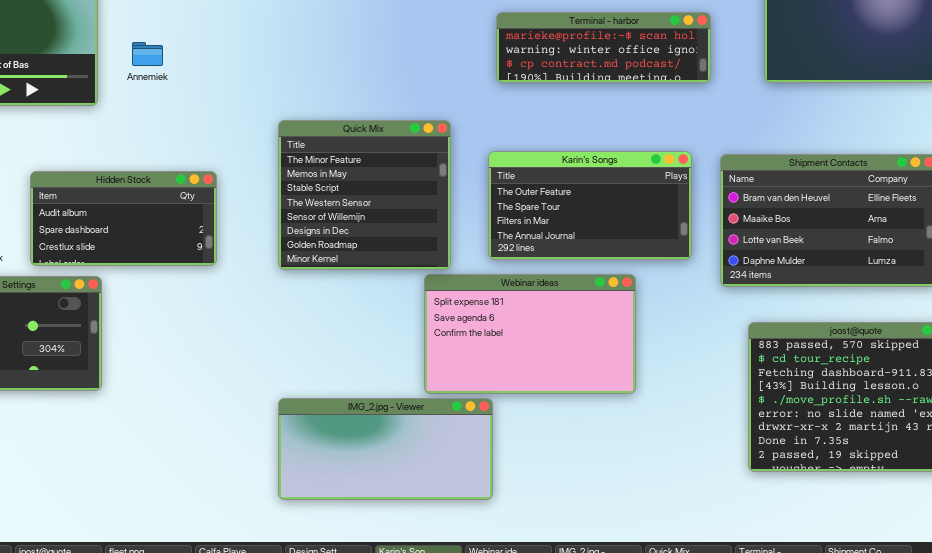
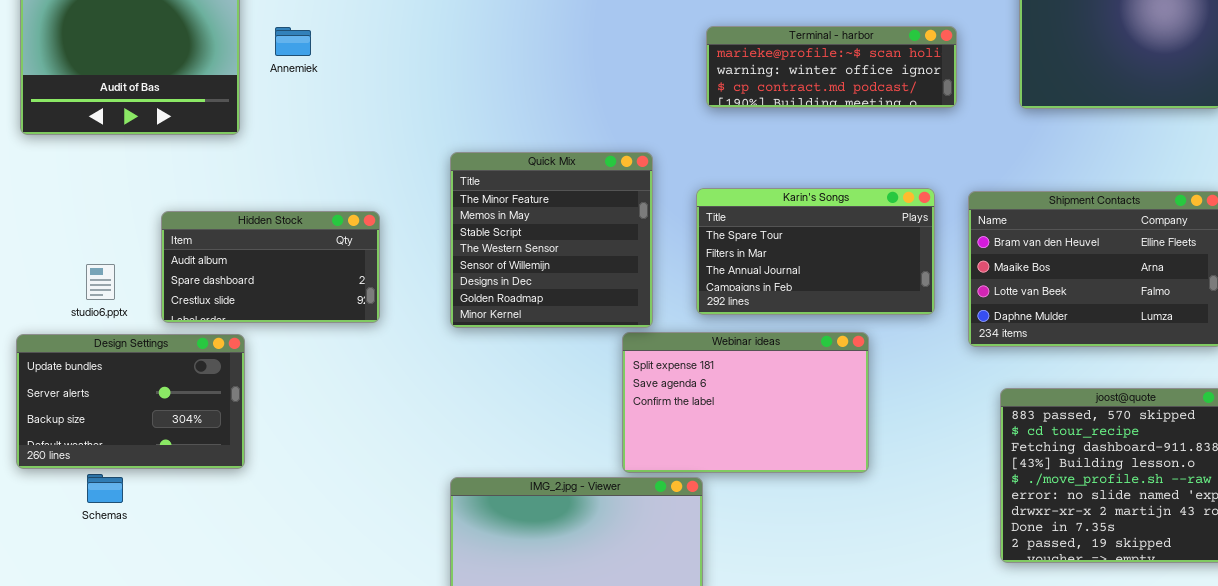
Annemiek: [132,42,163,66] -> [275,27,311,56], moved
Karin's Songs: [488,151,692,260] -> [696,188,935,315], scrolled down 1 row

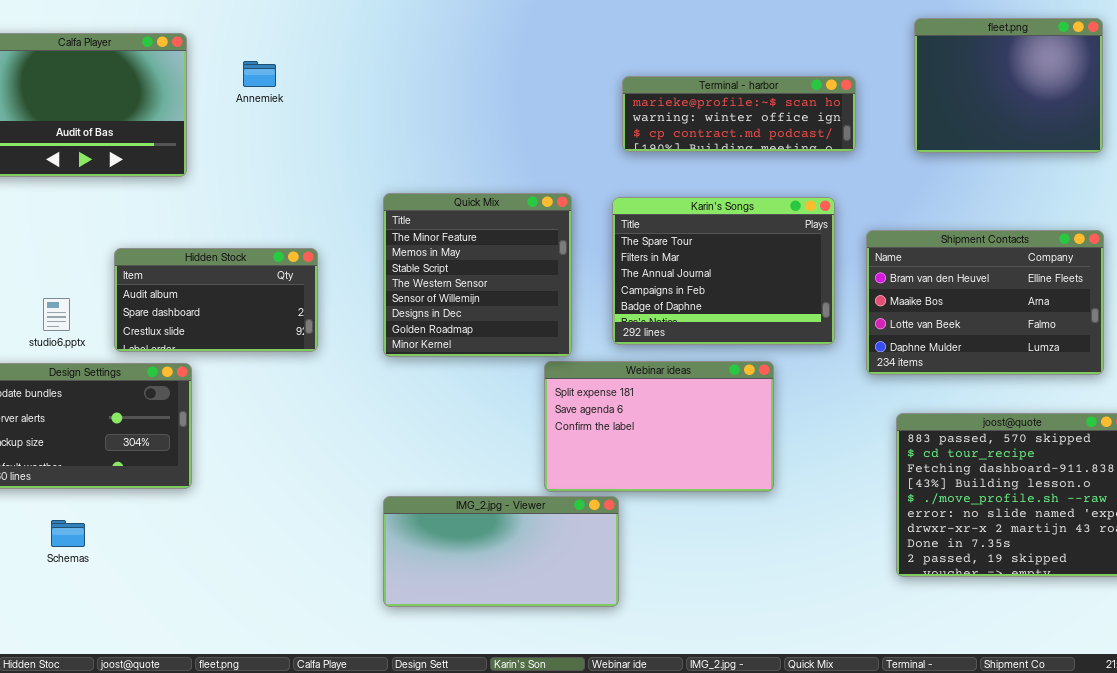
Annemiek: [275,27,311,56] -> [243,61,276,87], moved
Karin's Songs: [696,188,935,315] -> [612,197,835,345], resized
Schemas: [87,474,123,503] -> [51,520,85,547], moved

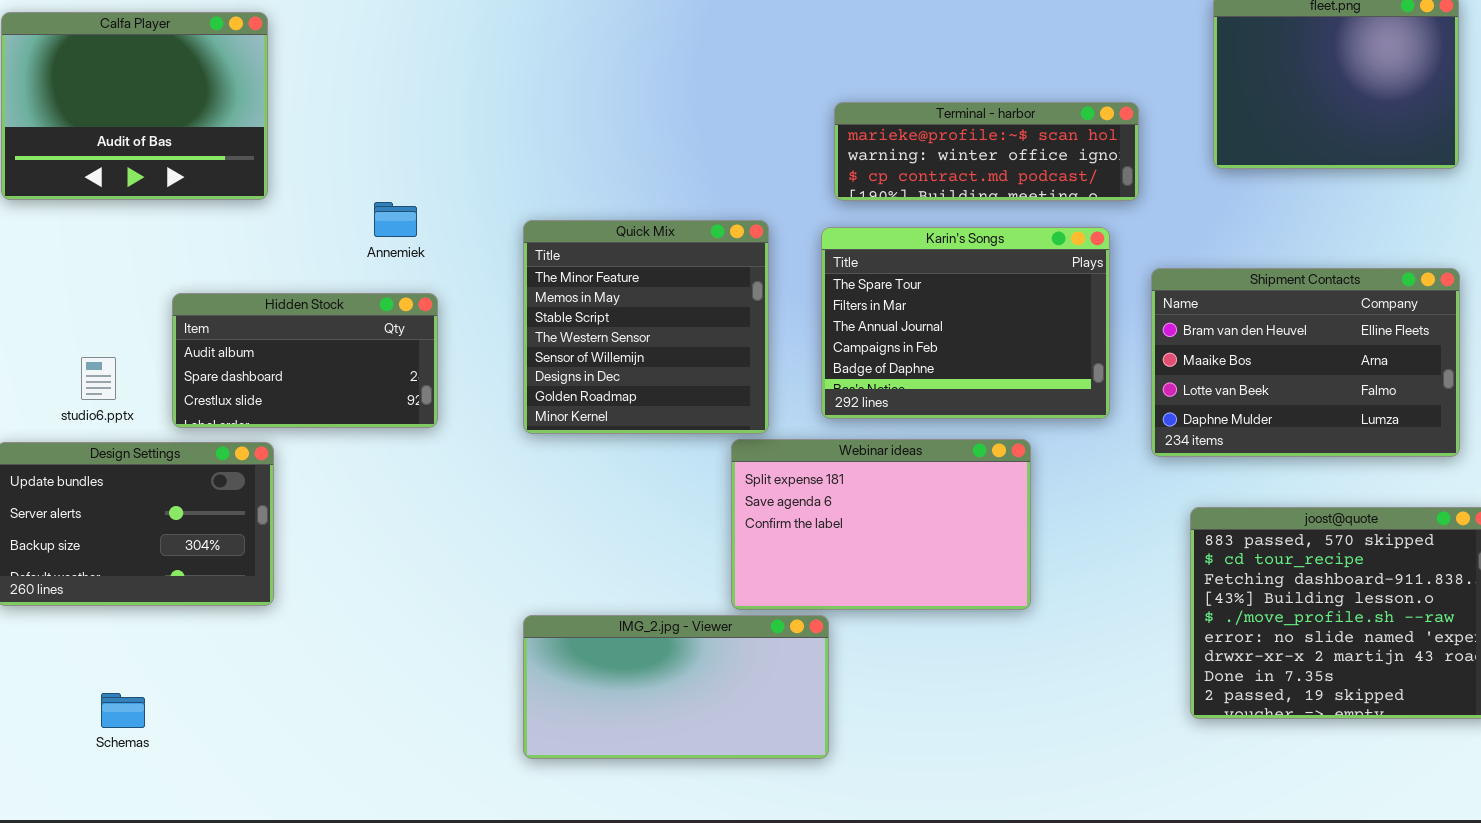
Annemiek: [243,61,276,87] -> [374,202,417,237], moved
Terminal - harbor: [622,76,856,152] -> [834,102,1139,201], moved
Schemas: [51,520,85,547] -> [101,693,145,728], moved

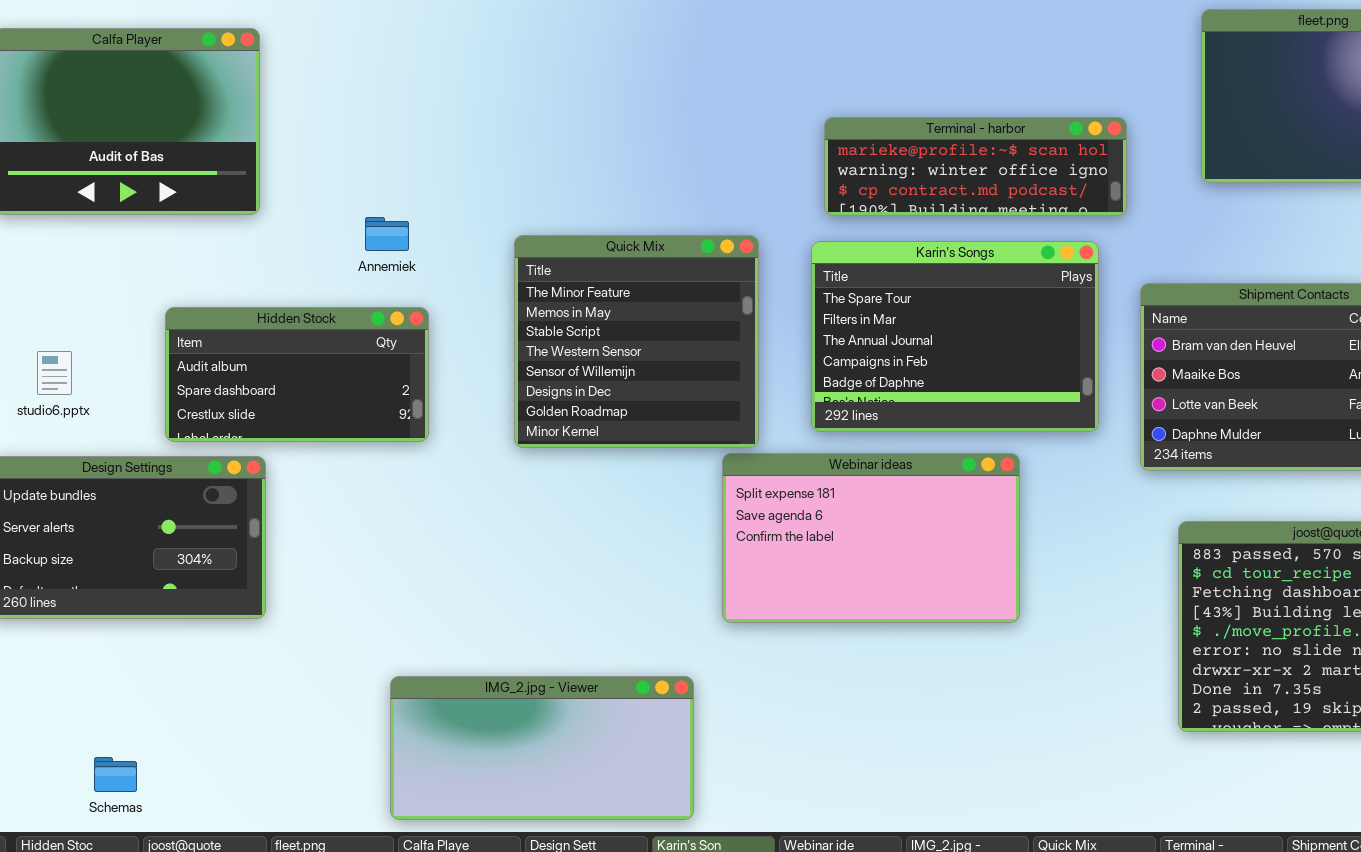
studio6.pptx: [81,357,116,400] -> [37,351,72,395], moved
IMG_2.jpg - Viewer: [523,615,829,759] -> [390,676,694,820], moved
Schemas: [101,693,145,728] -> [94,757,137,792], moved

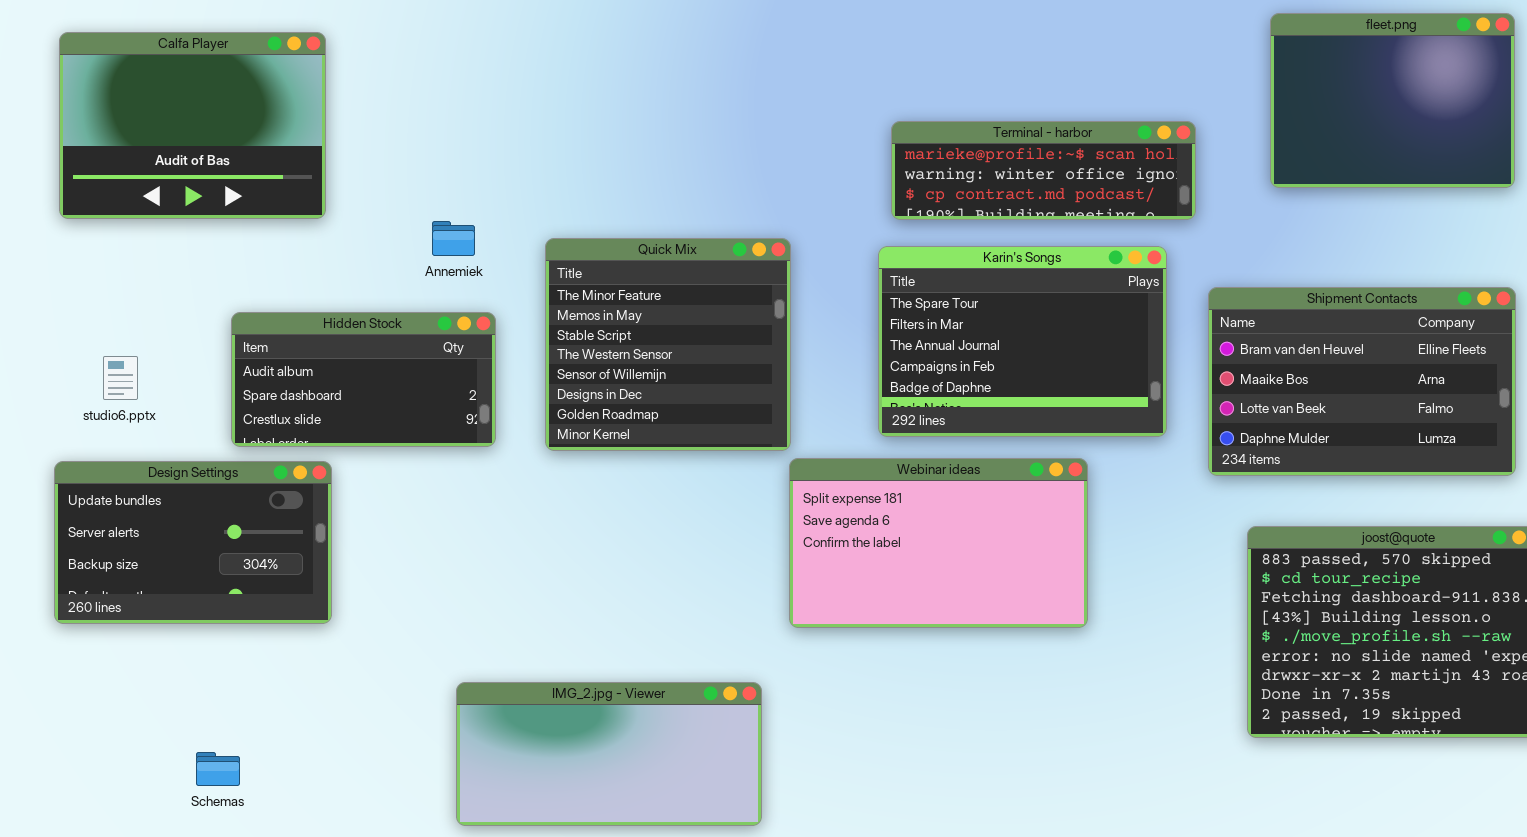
Quick Mix: [514,235,759,448] -> [545,238,791,451], moved
Schemas: [94,757,137,792] -> [196,752,240,786], moved

